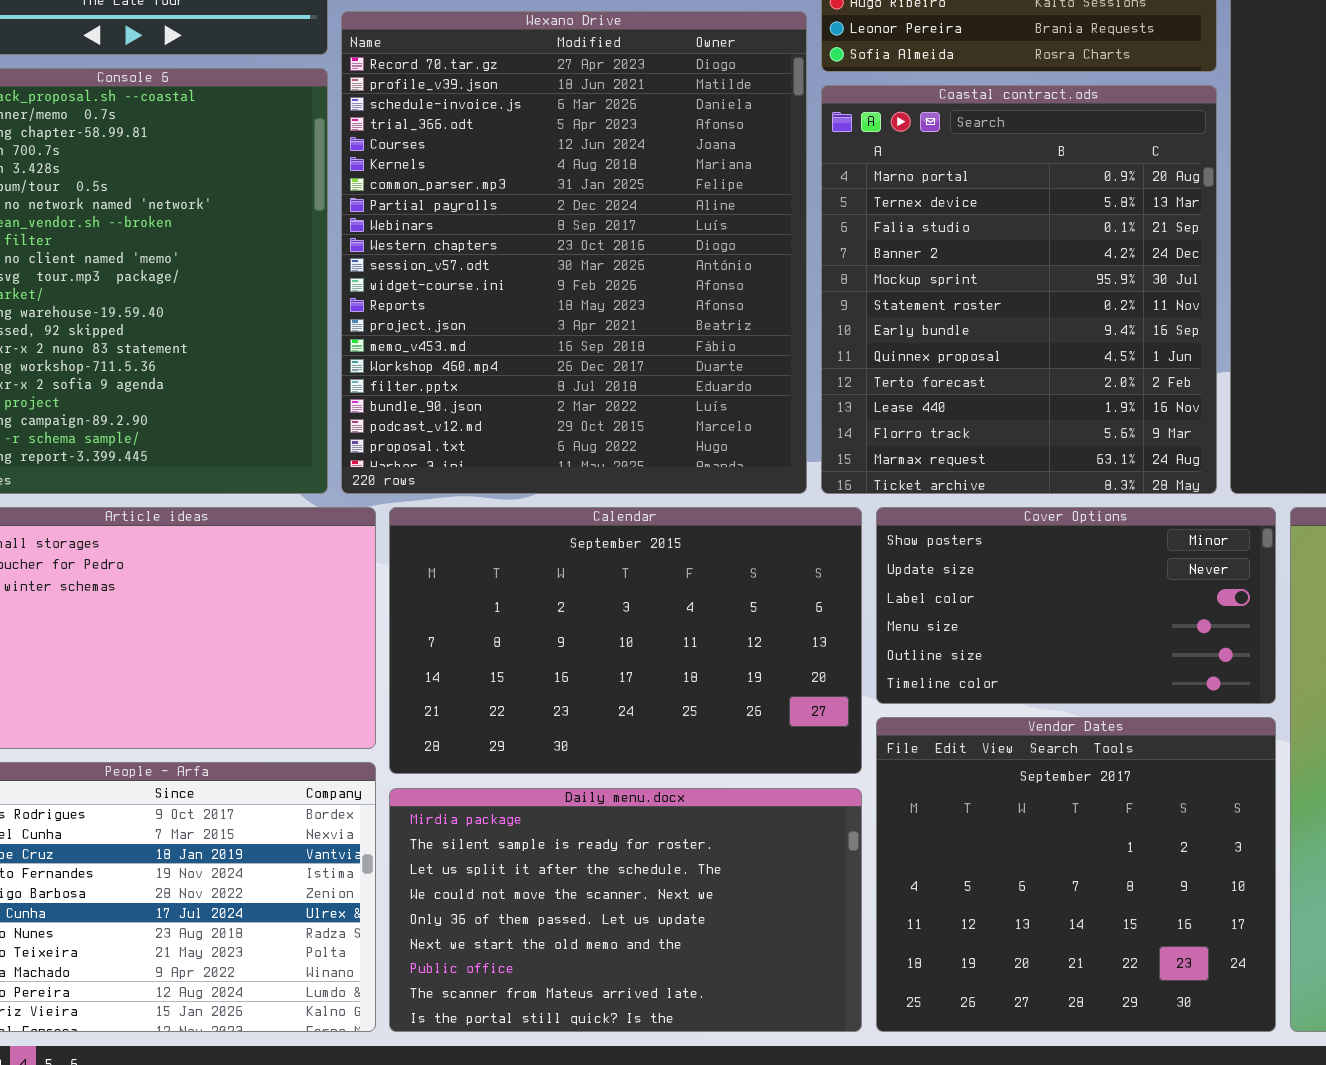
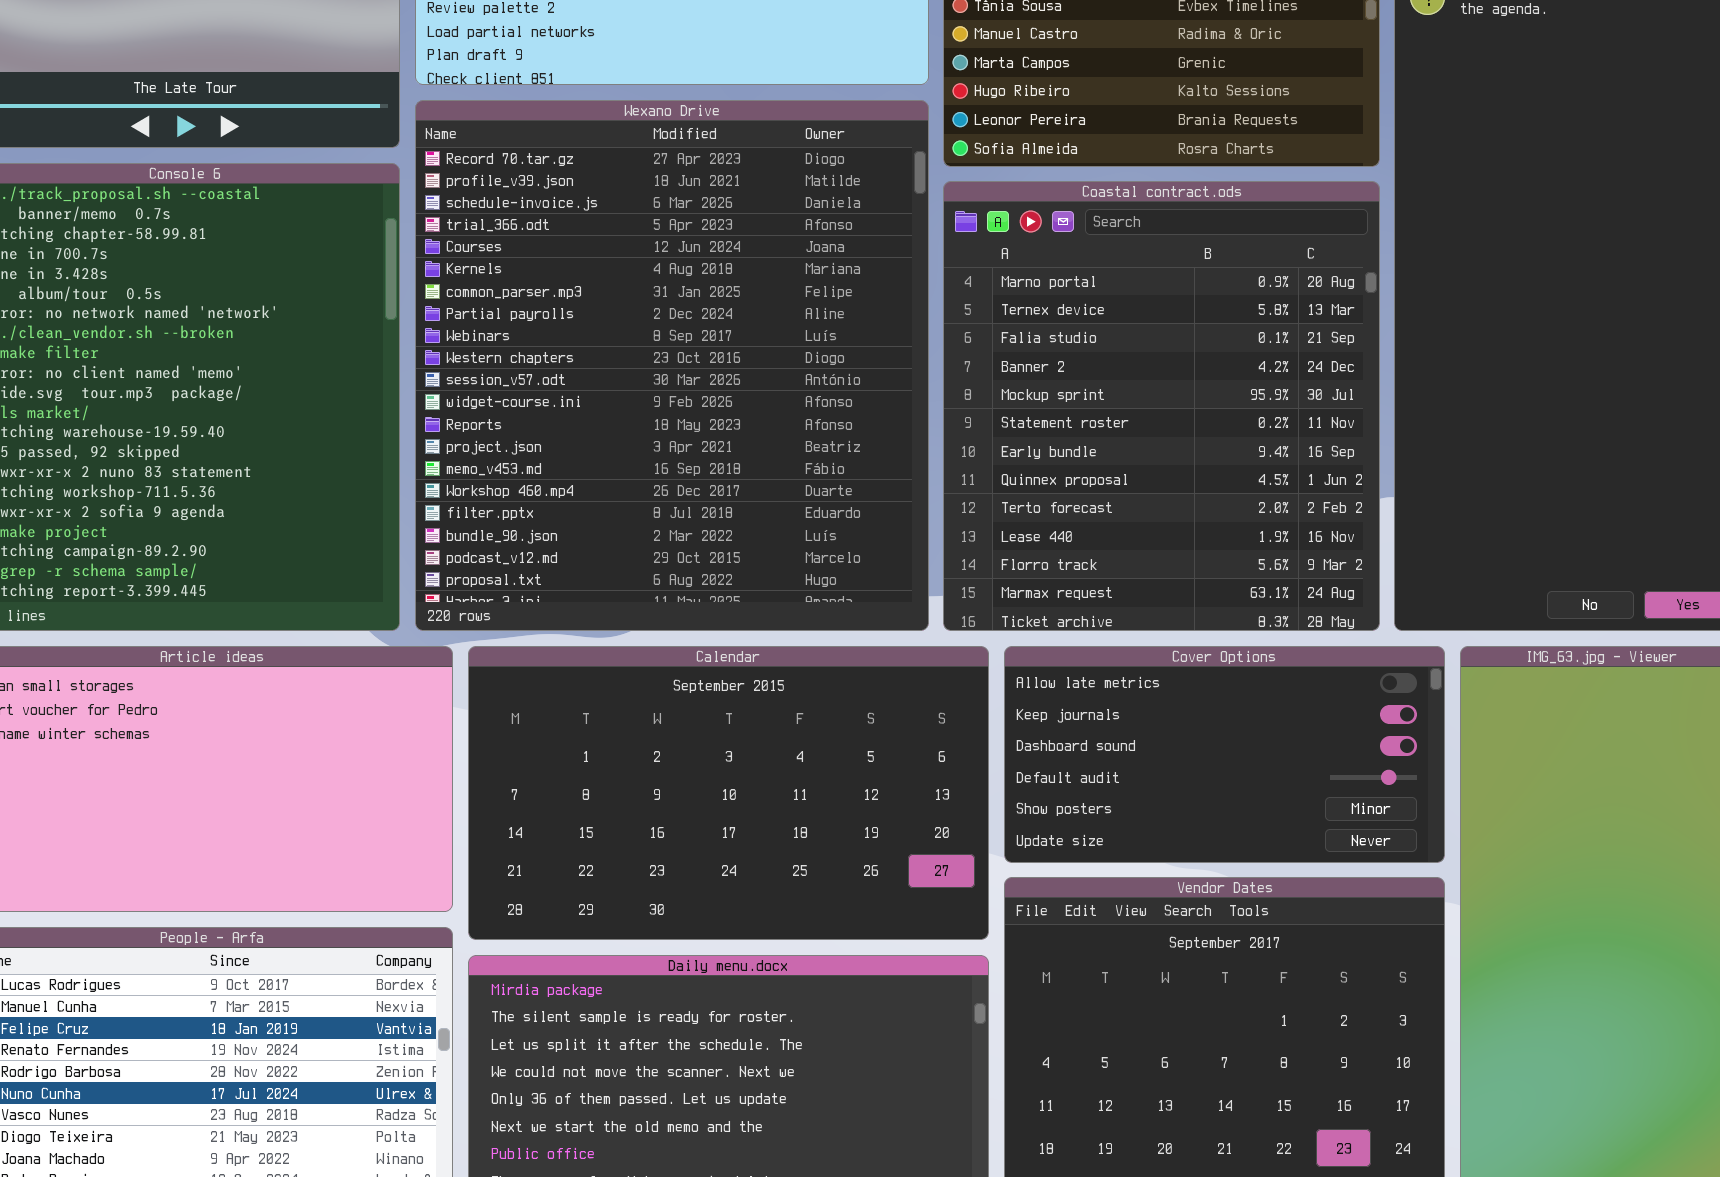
Cover Options: [876,507,1276,704] -> [1004,646,1445,863], scrolled up 4 rows

